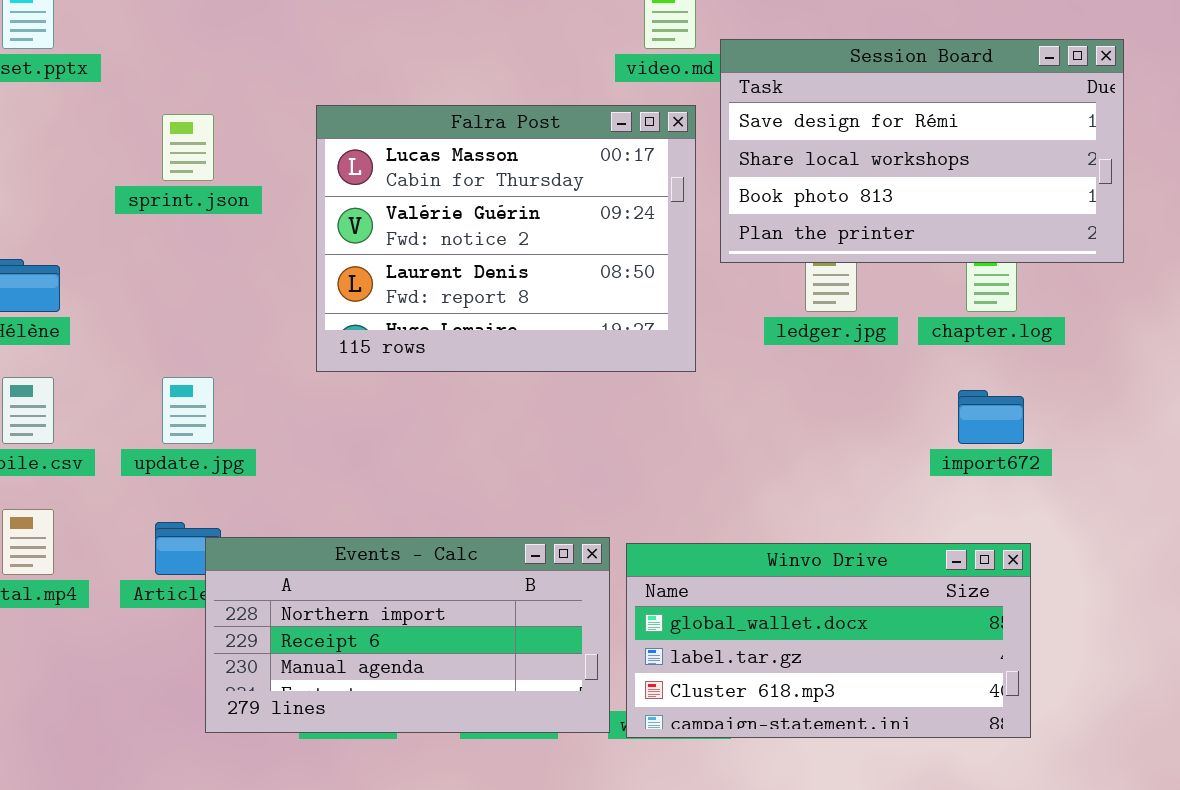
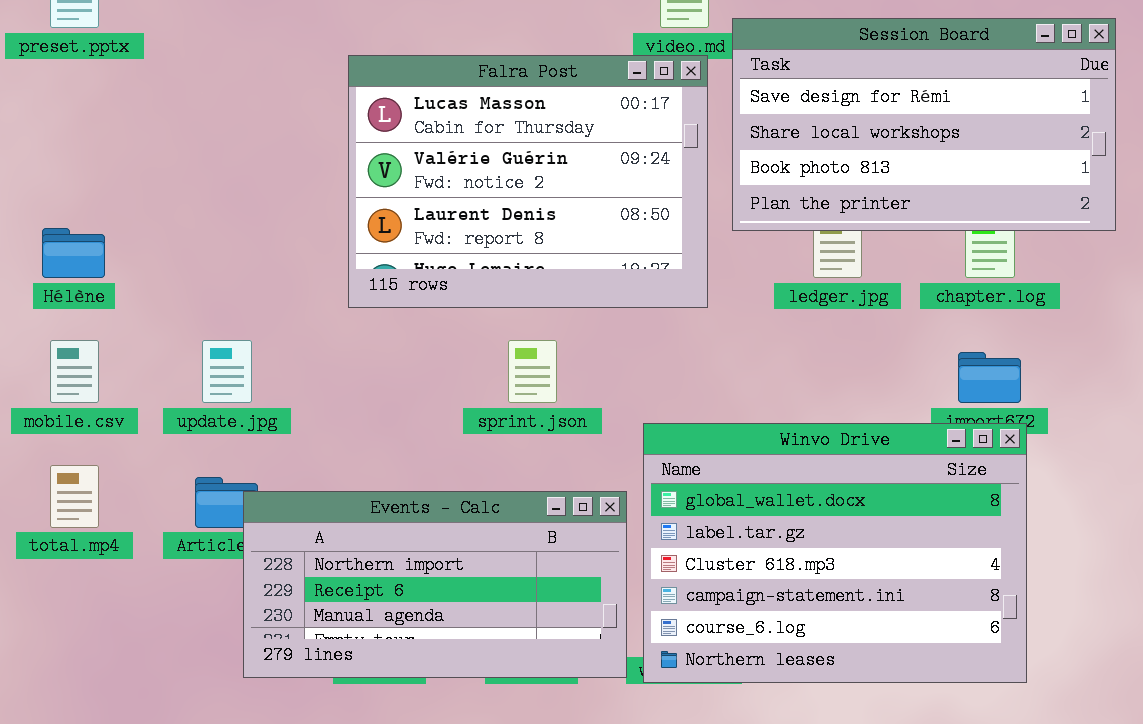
Falra Post: [316,105,696,372] -> [348,55,708,308], moved
sprint.json: [162,114,214,181] -> [508,340,557,403], moved
Winvo Drive: [626,543,1031,738] -> [643,423,1027,683], resized

